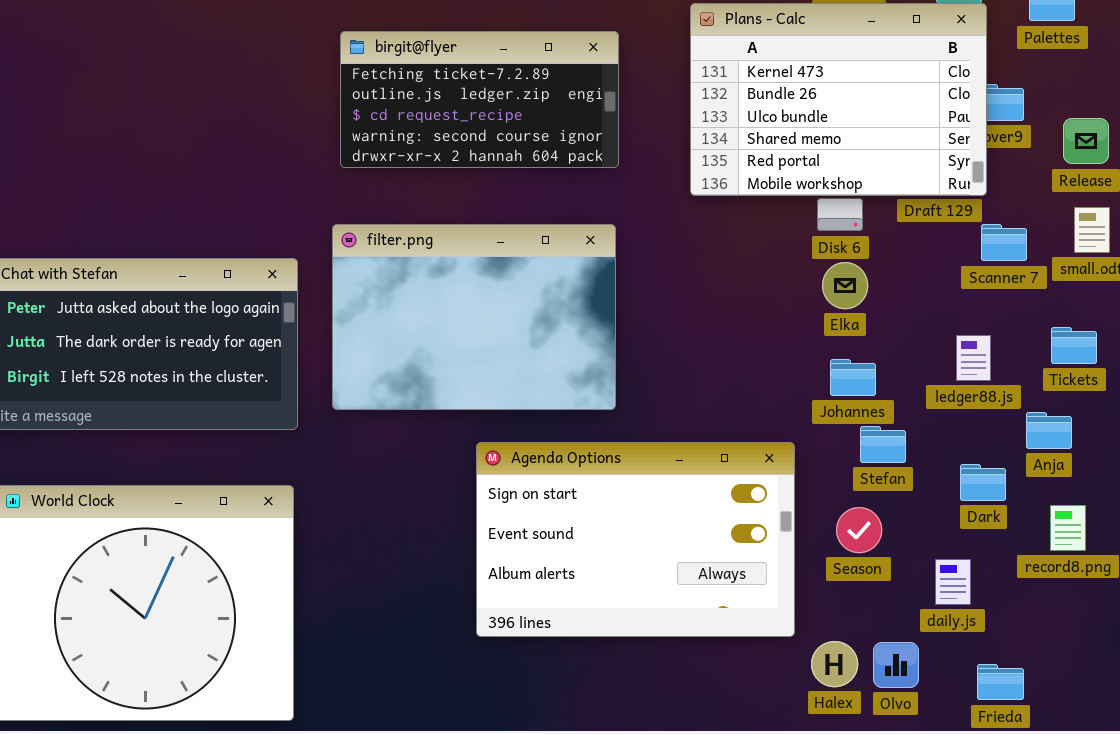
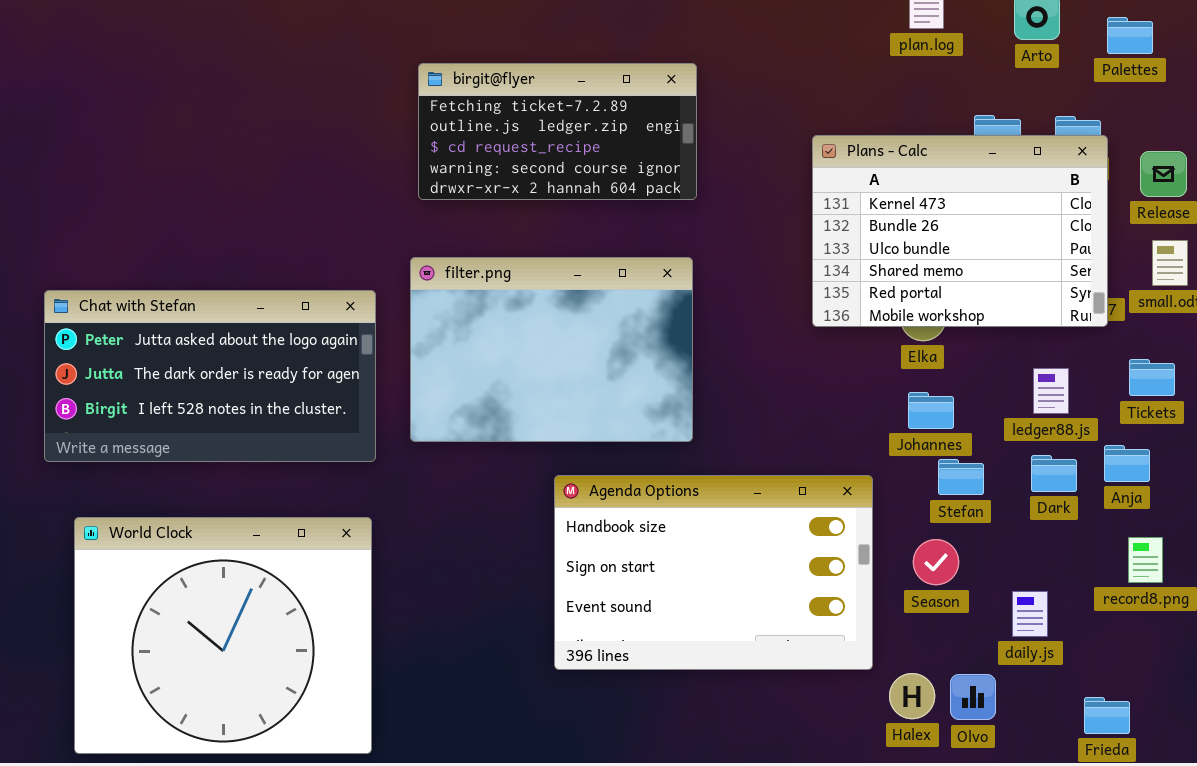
Plans - Calc: [690,3,987,196] -> [812,135,1108,327], moved
Agenda Options: [476,442,795,637] -> [554,475,873,670], scrolled up 1 row
Dark: [960,464,1006,501] -> [1031,455,1077,492], moved
Frieda: [977,664,1024,700] -> [1084,697,1130,734], moved

